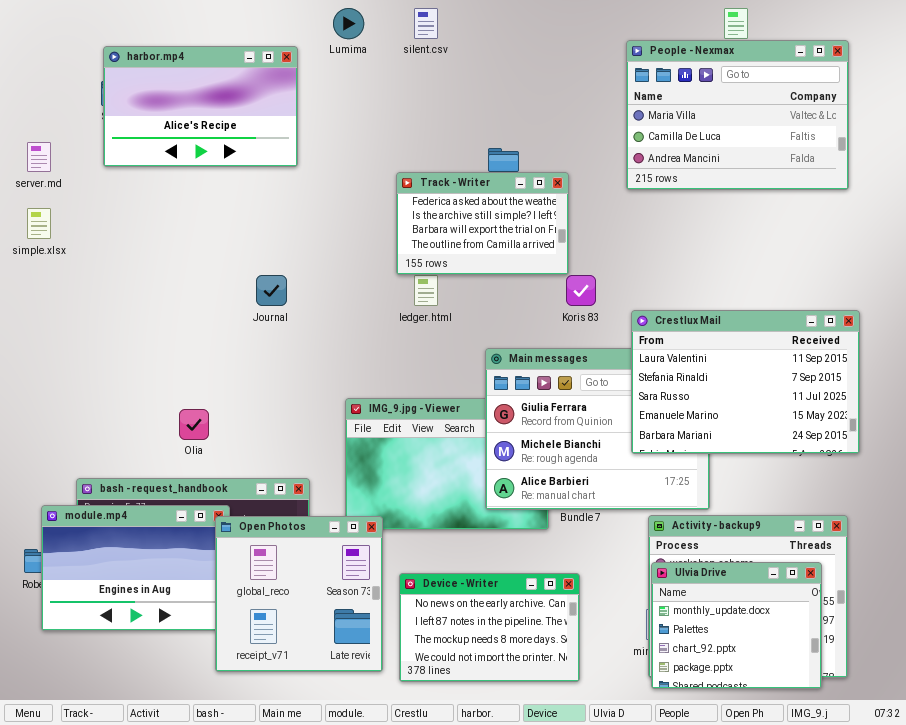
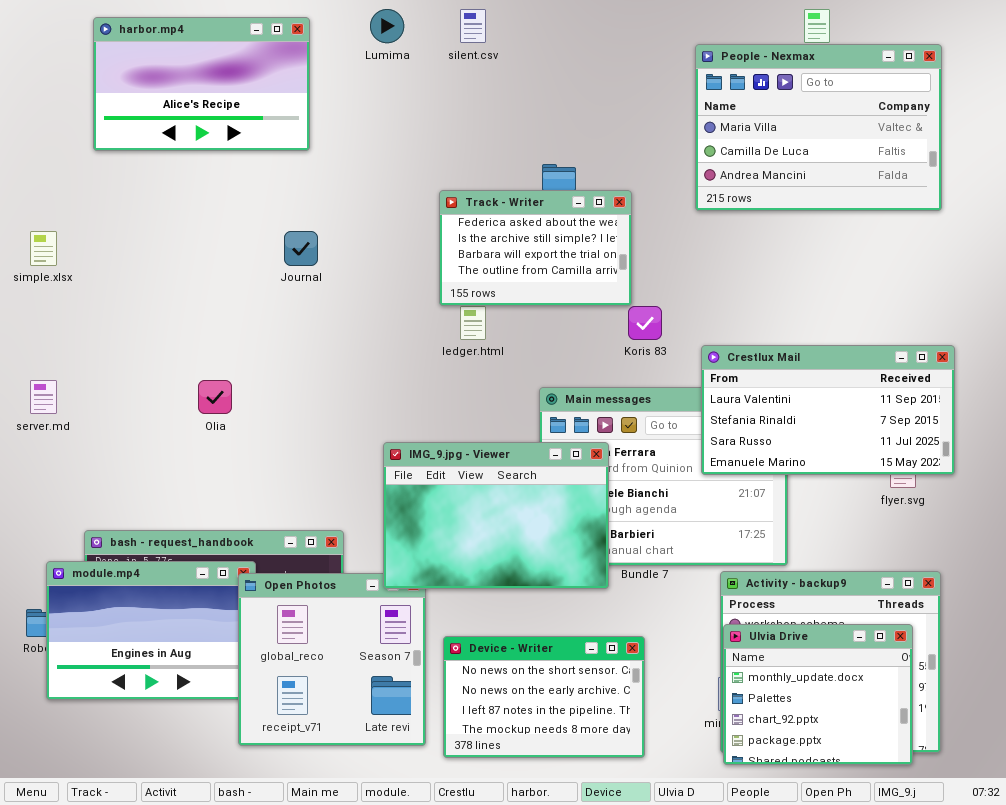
harbor.mp4: [103,46,298,167] -> [93,17,310,151], moved
server.md: [27,142,51,172] -> [30,380,57,414], moved
Journal: [256,275,287,306] -> [284,231,318,266], moved
Crestlux Mail: [631,310,860,454] -> [701,345,955,475], resized
IMG_9.jpg - Viewer: [345,398,549,530] -> [383,442,609,589], raised
Olia: [179,409,209,440] -> [198,380,232,414], moved
Device - Writer: [399,573,580,682] -> [443,636,645,758], scrolled up 1 row

